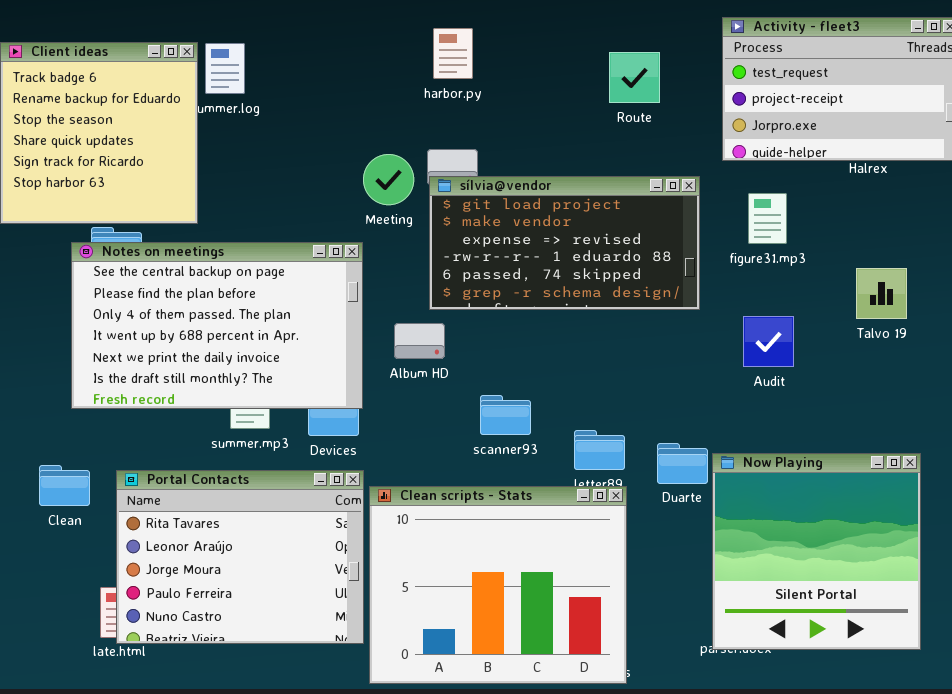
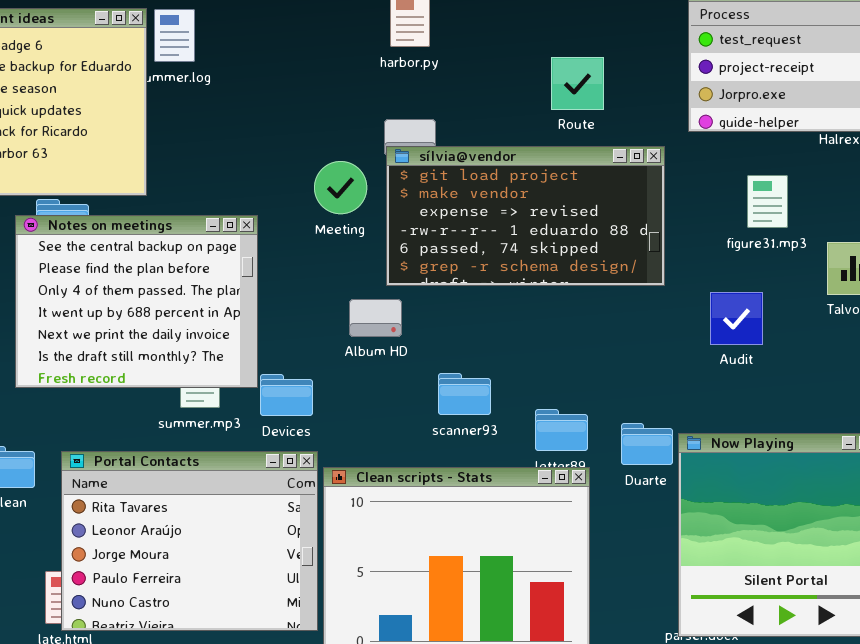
Route: [609,52,660,103] -> [551,57,604,110], moved
Meeting: [363,154,414,205] -> [314,161,367,214], moved
figure31.mp3: [748,193,787,244] -> [747,175,788,228], moved
Notes on meetings: [71,242,363,409] -> [15,215,258,388], resized

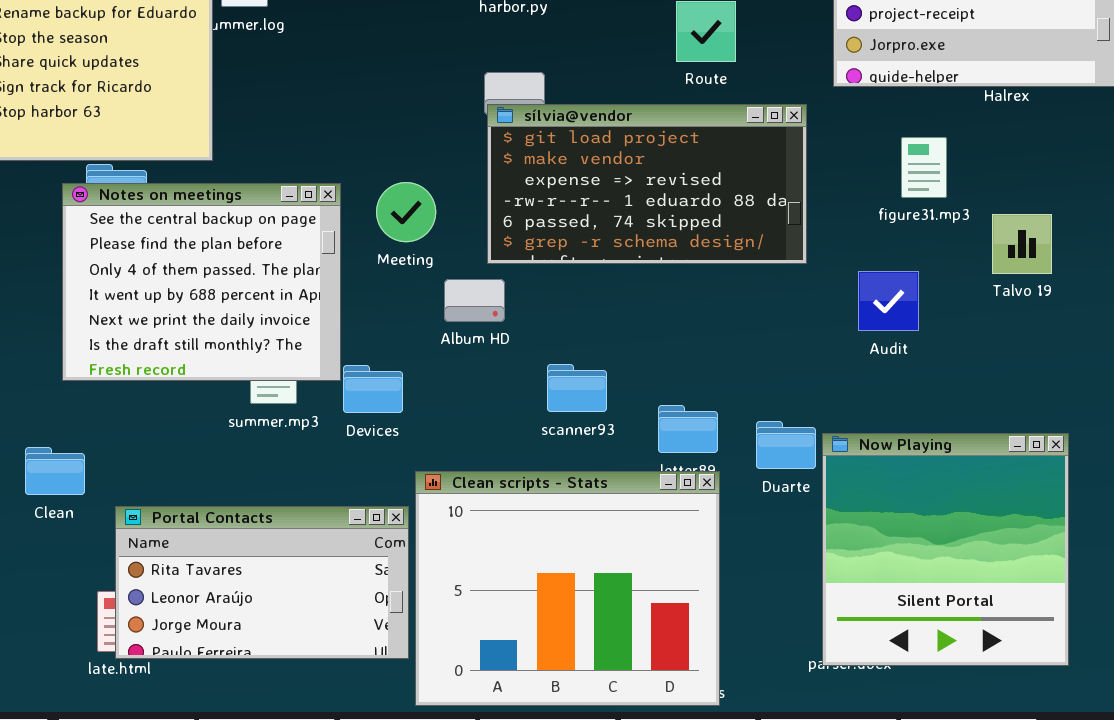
Meeting: [314,161,367,214] -> [376,182,436,242], moved
Portal Contacts: [61,451,318,631] -> [115,506,409,659], resized

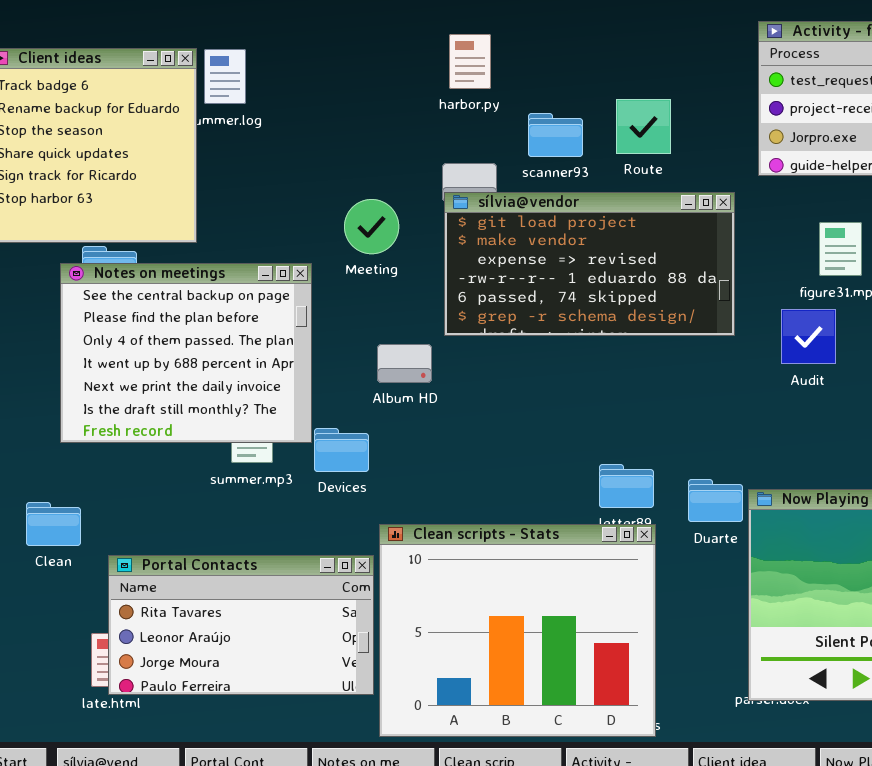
Meeting: [376,182,436,242] -> [344,199,399,254], moved
Audit: [858,271,919,331] -> [781,309,836,364], moved
Album HD: [444,279,505,322] -> [377,344,432,383], moved
scanner93: [547,364,607,412] -> [528,113,583,157], moved

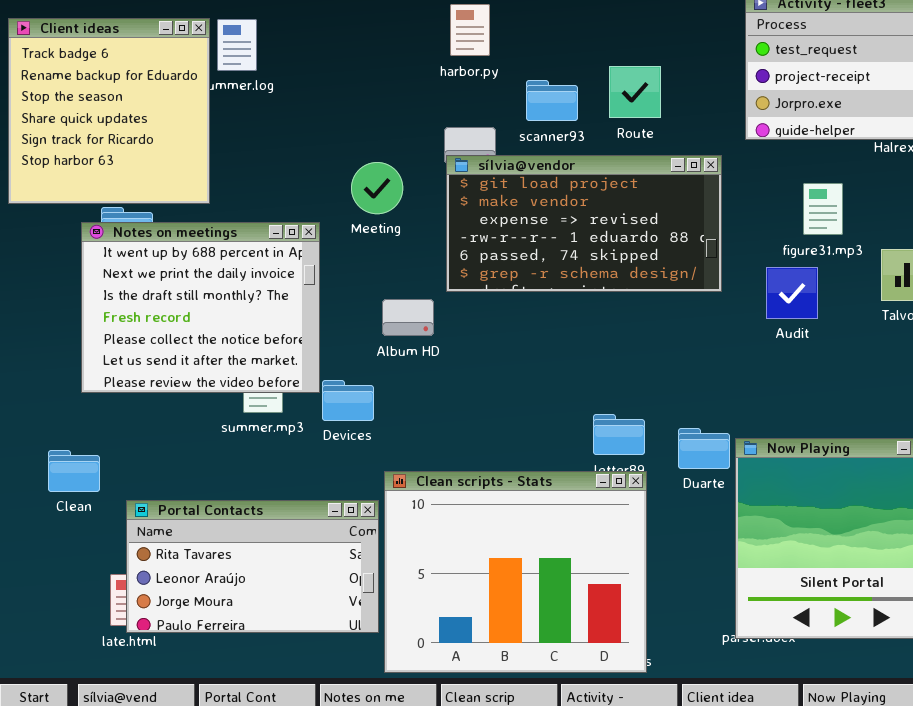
Notes on meetings: [60,263,312,443] -> [81,222,320,393], scrolled down 3 rows

